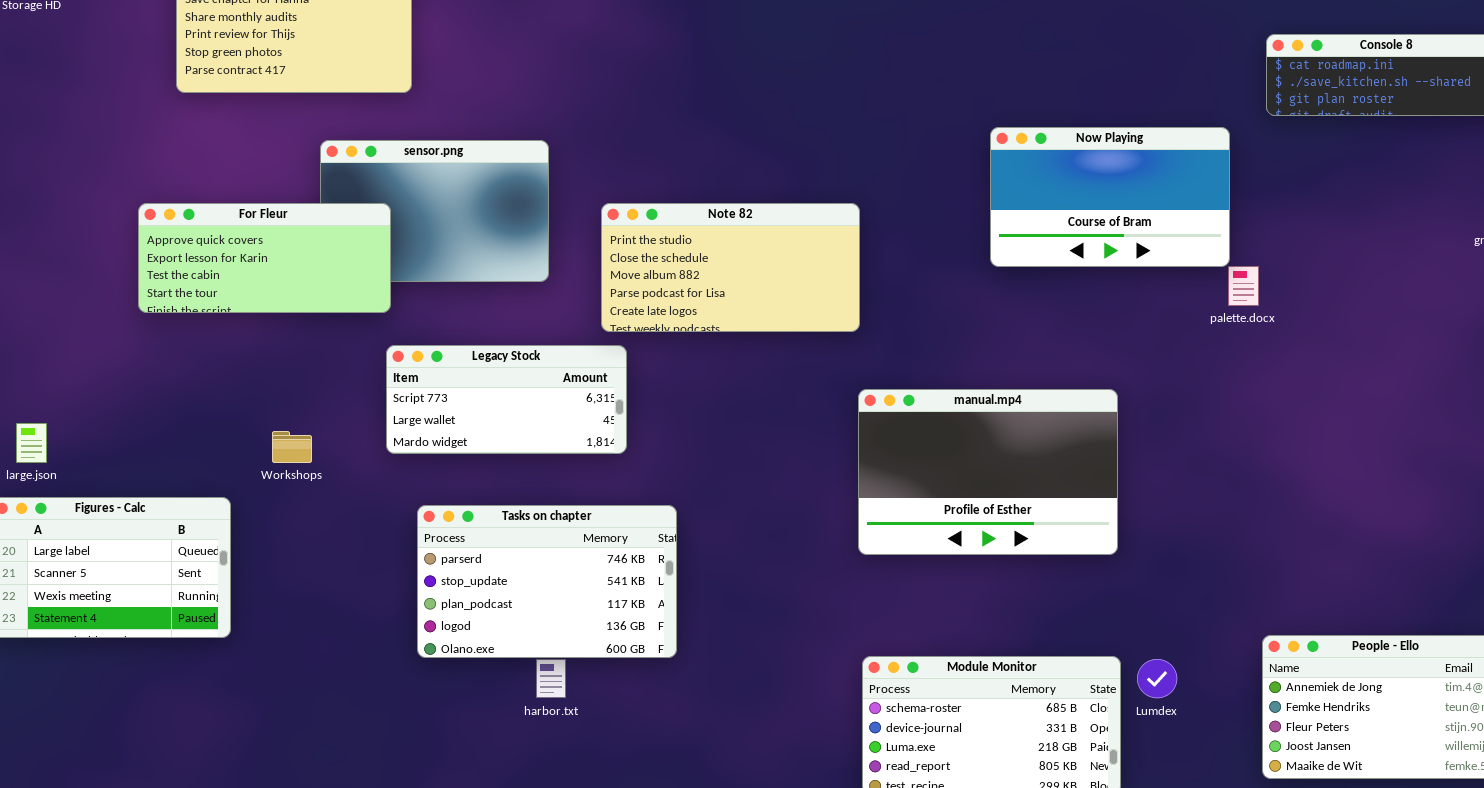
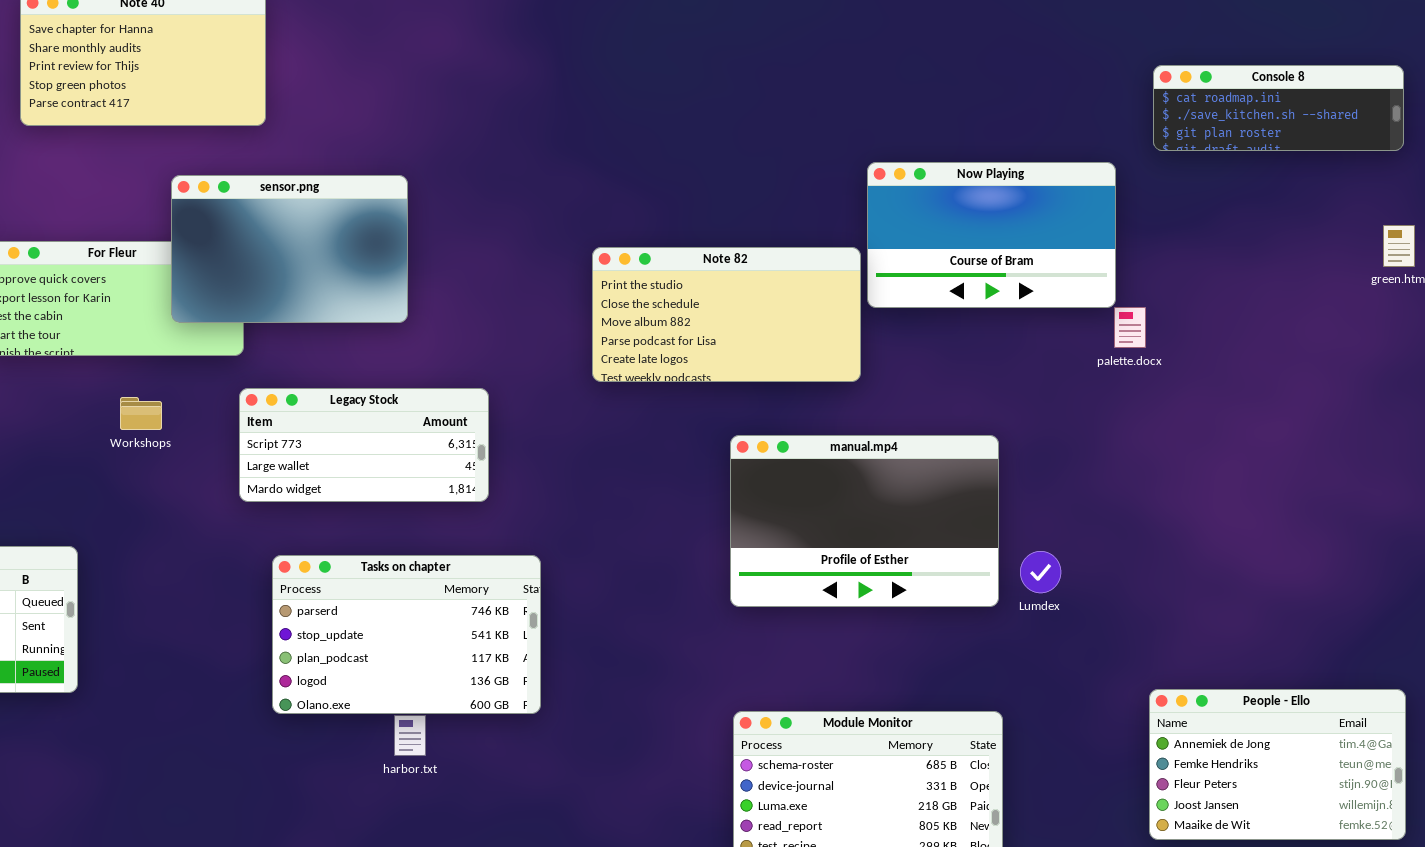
sensor.png: [320,140,549,282] -> [171,175,408,323], raised
Note 82: [601,203,860,332] -> [592,247,861,382], moved
Workshops: [272,431,312,463] -> [120,397,162,430], moved
Lumdex: [1137,659,1177,698] -> [1020,551,1061,593], moved

